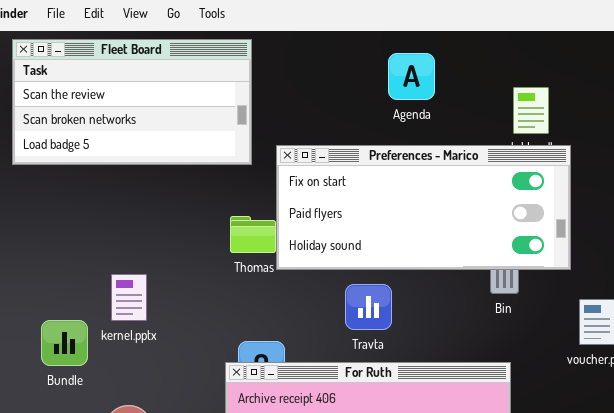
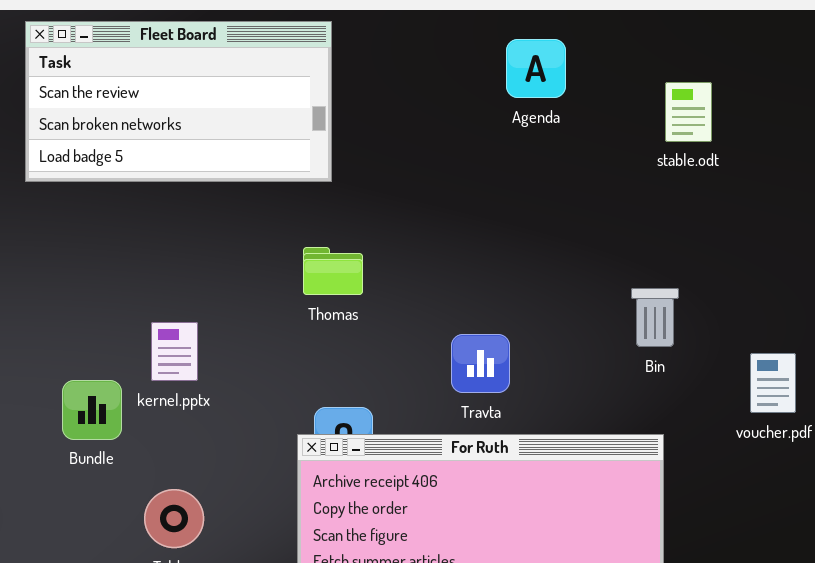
Preferences - Marico: [276,145,571,270] -> none, closed

